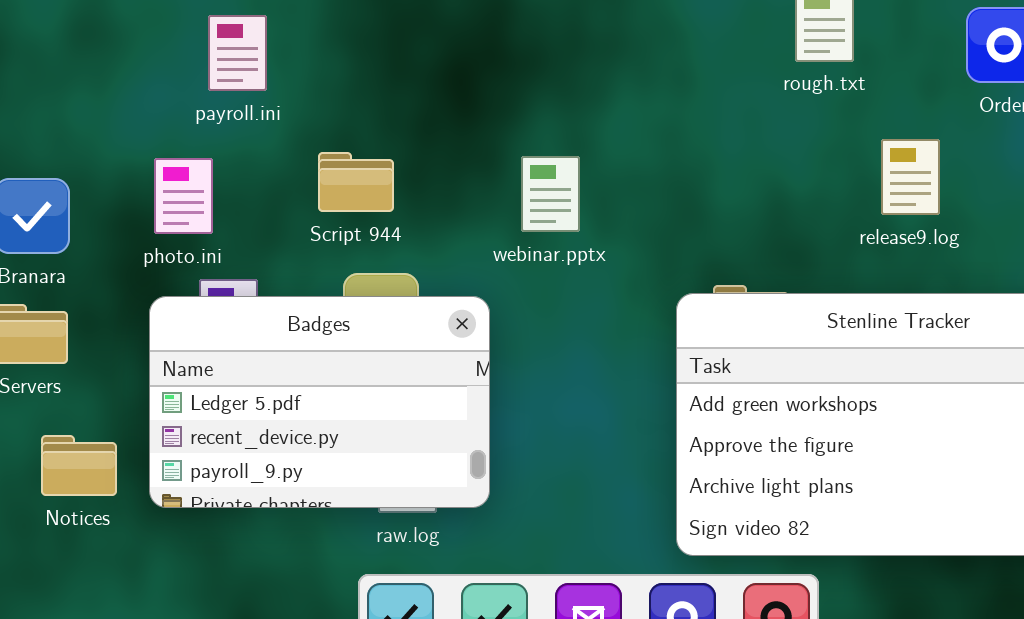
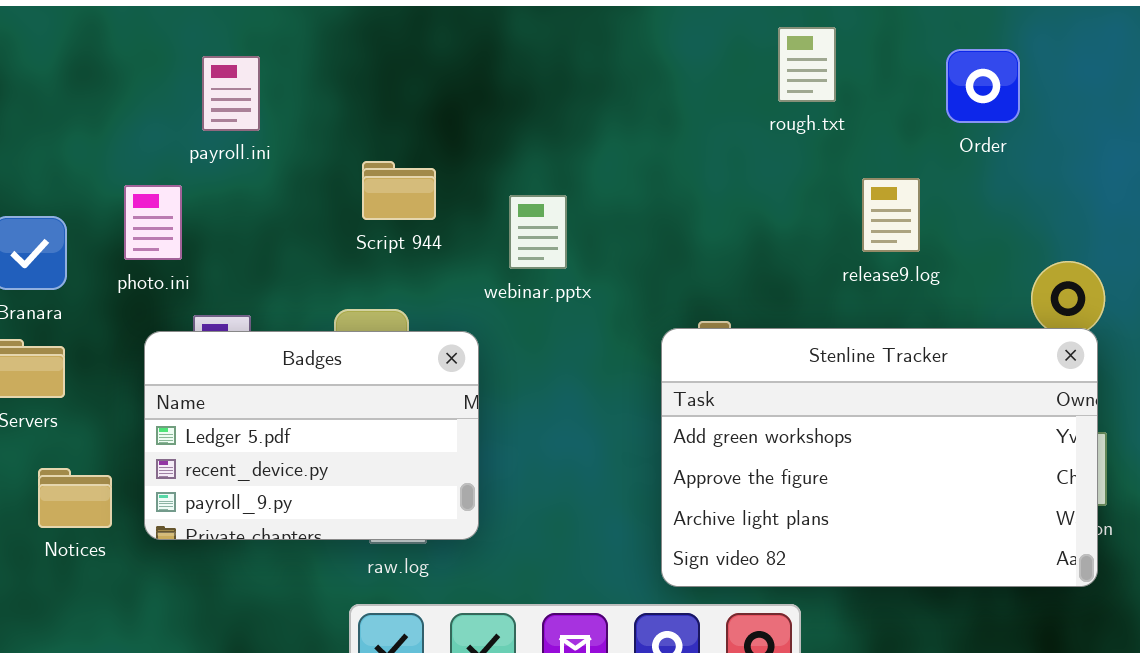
Script 944: [318,152,394,212] -> [362,161,436,220], moved
photo.ini: [154,158,213,234] -> [124,185,182,260], moved

